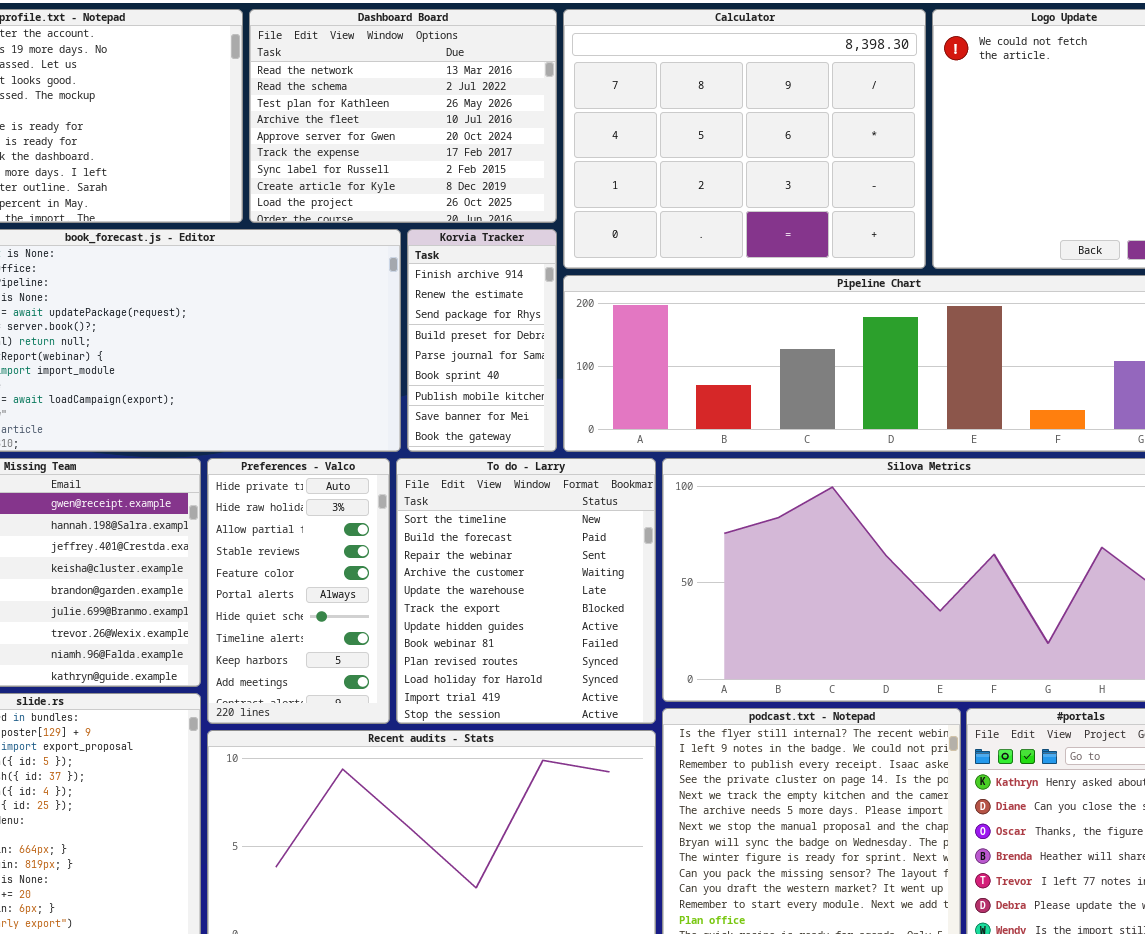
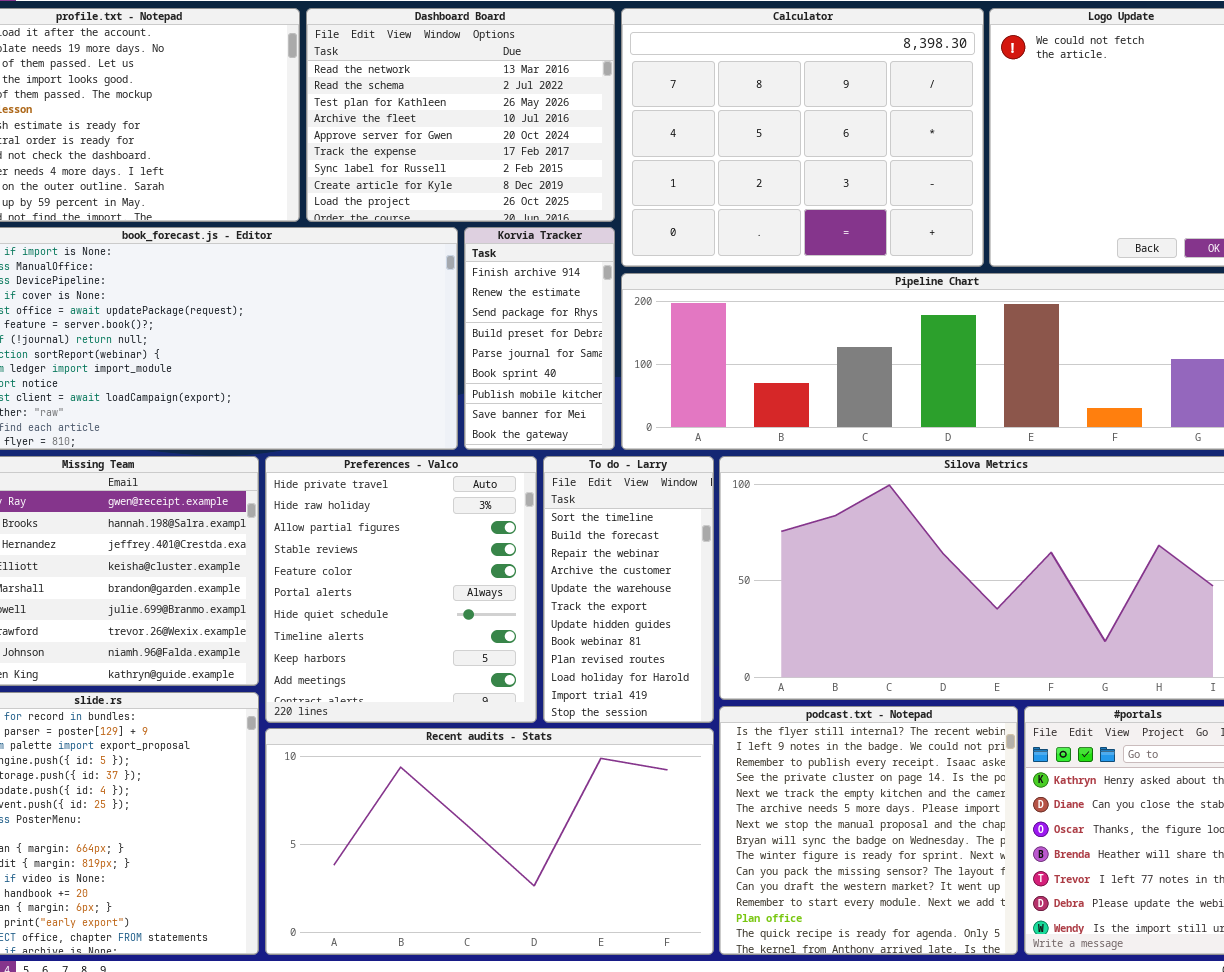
Preferences - Valco: [207,458,390,724] -> [265,456,537,723], resized
To do - Larry: [396,458,656,724] -> [543,456,714,723], resized

